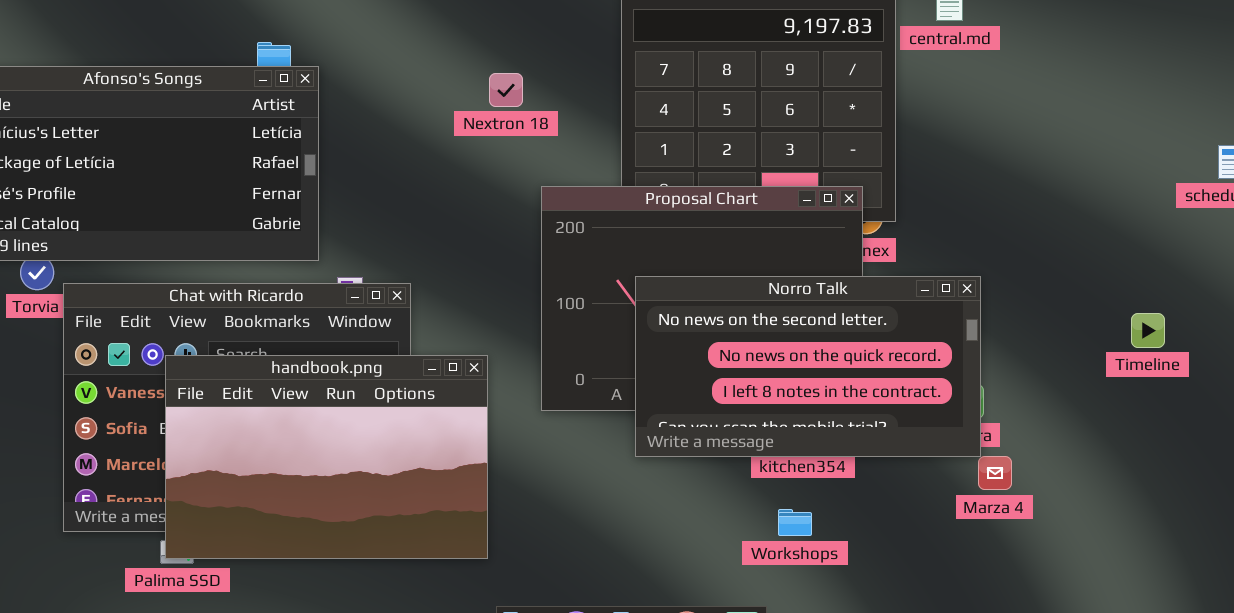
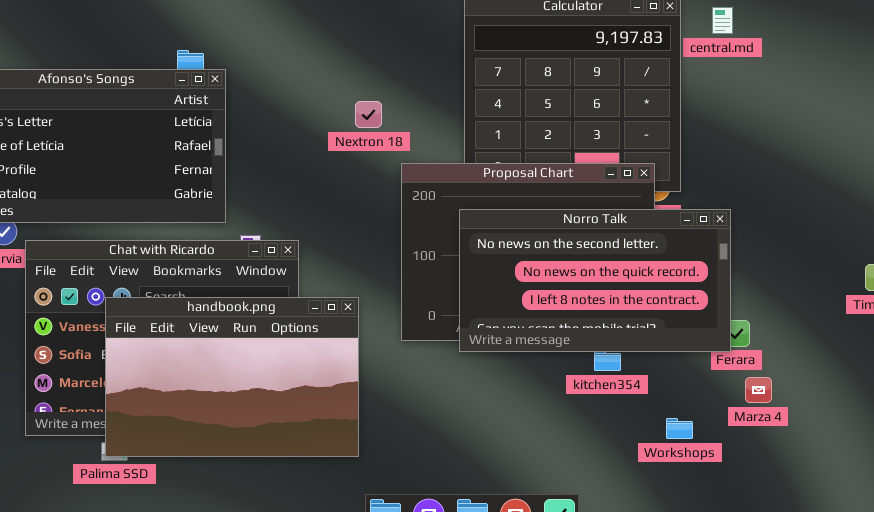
Nextron 18: [489,73,523,107] -> [355,101,382,128], moved
Norro Talk: [635,276,981,457] -> [459,209,731,352], moved
Workshops: [778,509,812,536] -> [666,418,693,439], moved

